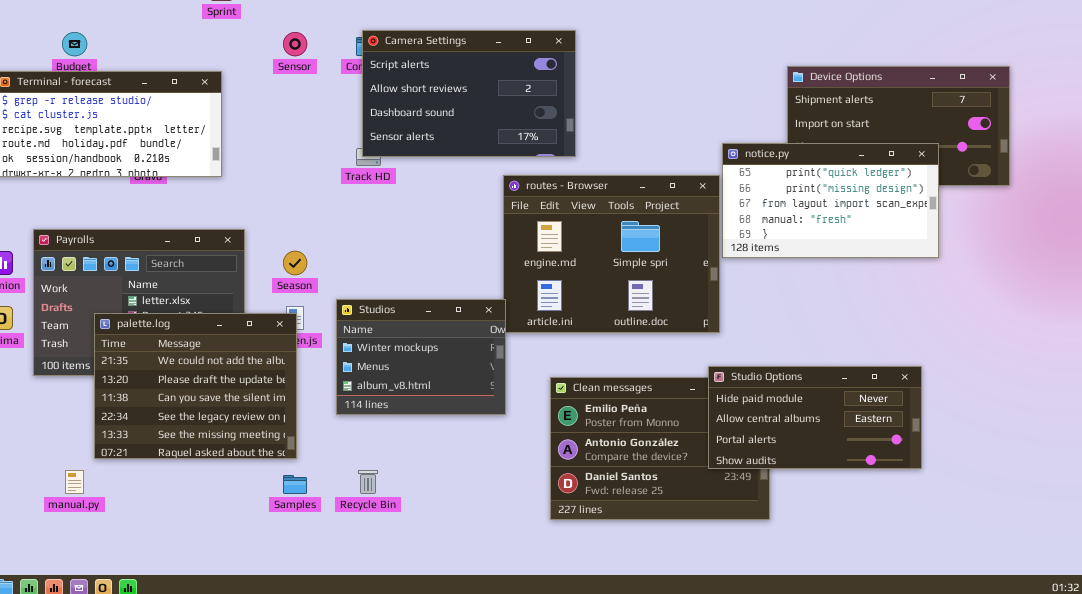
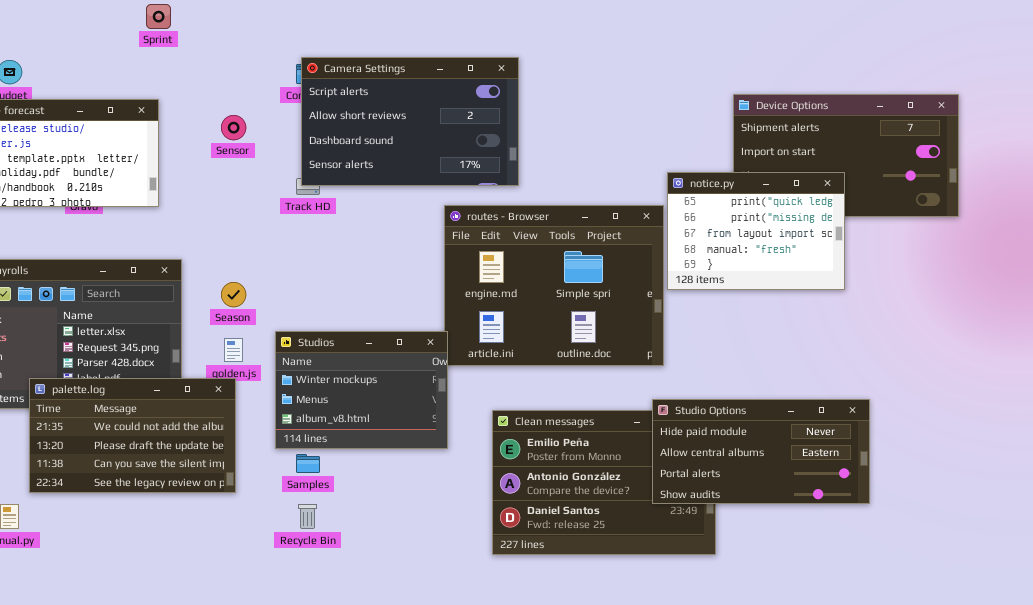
Sensor: [283,32,307,56] -> [221,115,246,140], moved
notice.py: [722,143,939,258] -> [667,172,845,290], resized
palette.log: [94,313,297,459] -> [29,378,236,493], resized
Samples: [283,475,307,494] -> [296,454,320,473], moved

